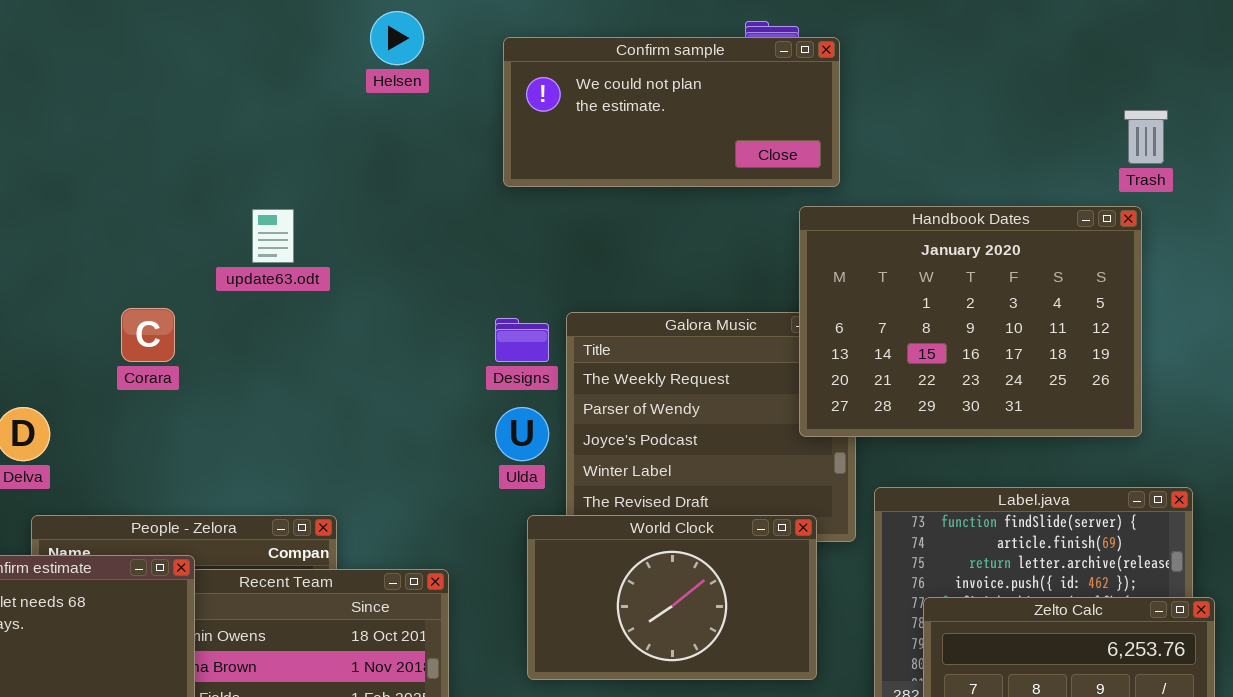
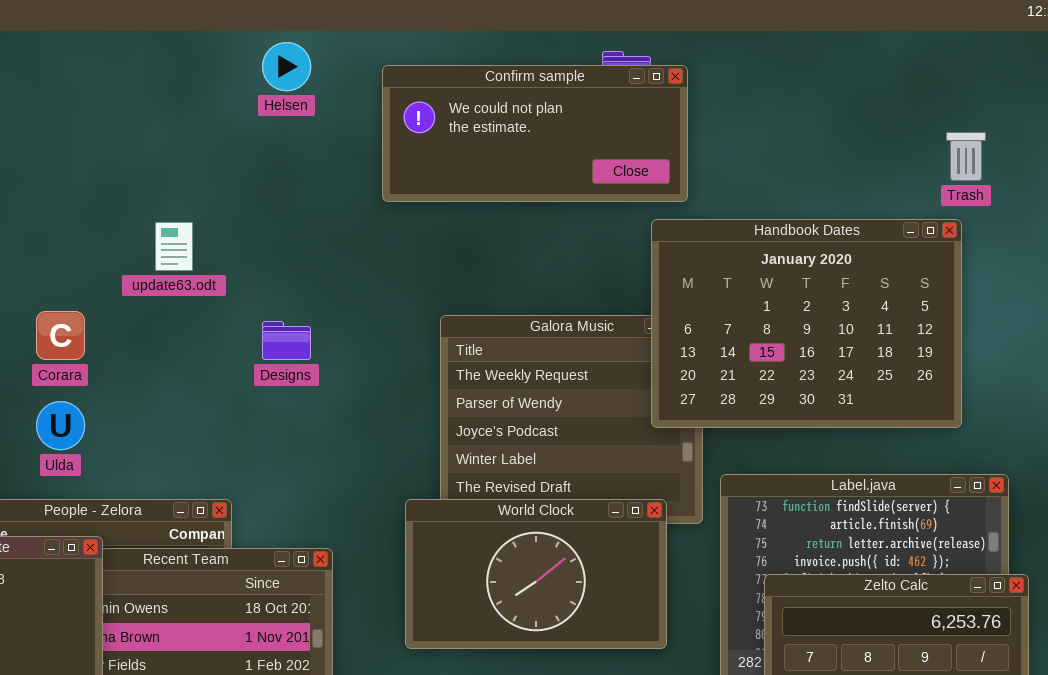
Designs: [495,318,549,362] -> [262,321,311,360], moved
Ulda: [495,407,549,461] -> [36,401,85,450], moved

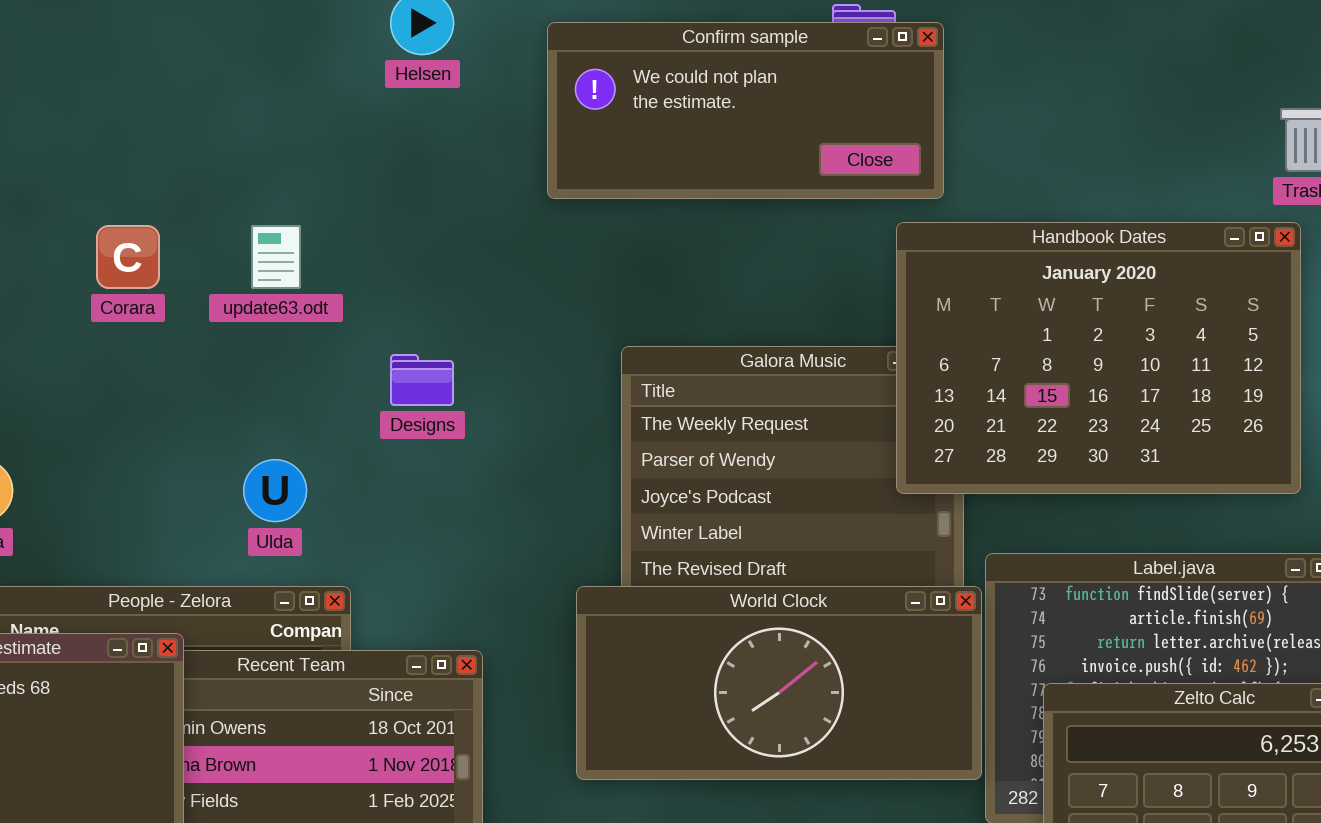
Corara: [36,311,85,360] -> [96,225,160,289], moved
Ulda: [36,401,85,450] -> [243,459,307,522], moved
World Clock: [405,499,667,649] -> [576,586,982,780], resized

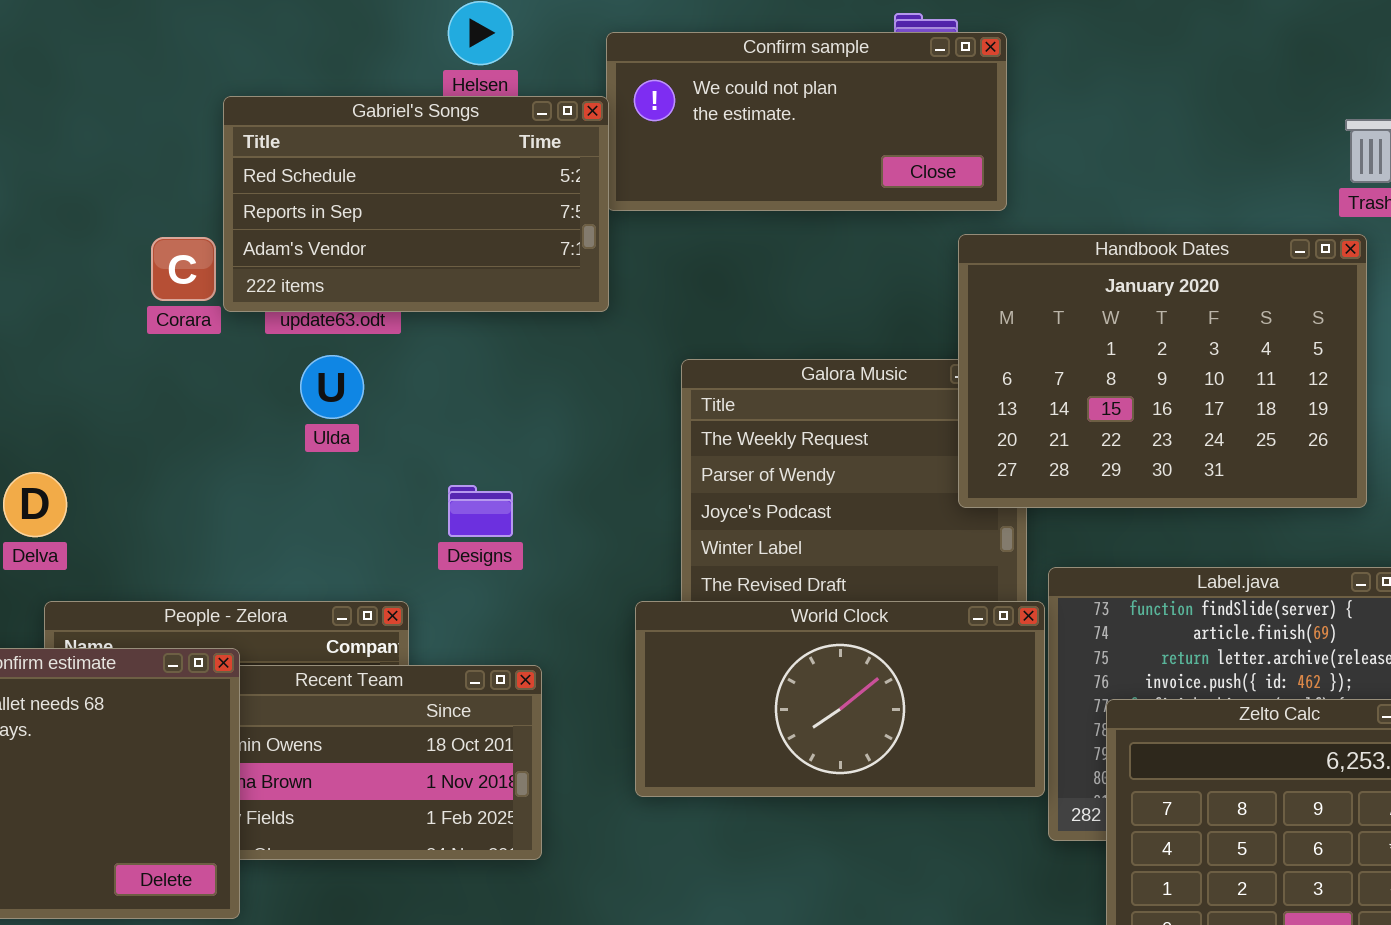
Gabriel's Songs: none -> [223,96,609,312], opened
Designs: [390,354,454,406] -> [448,485,513,537], moved
Ulda: [243,459,307,522] -> [300,355,364,419], moved

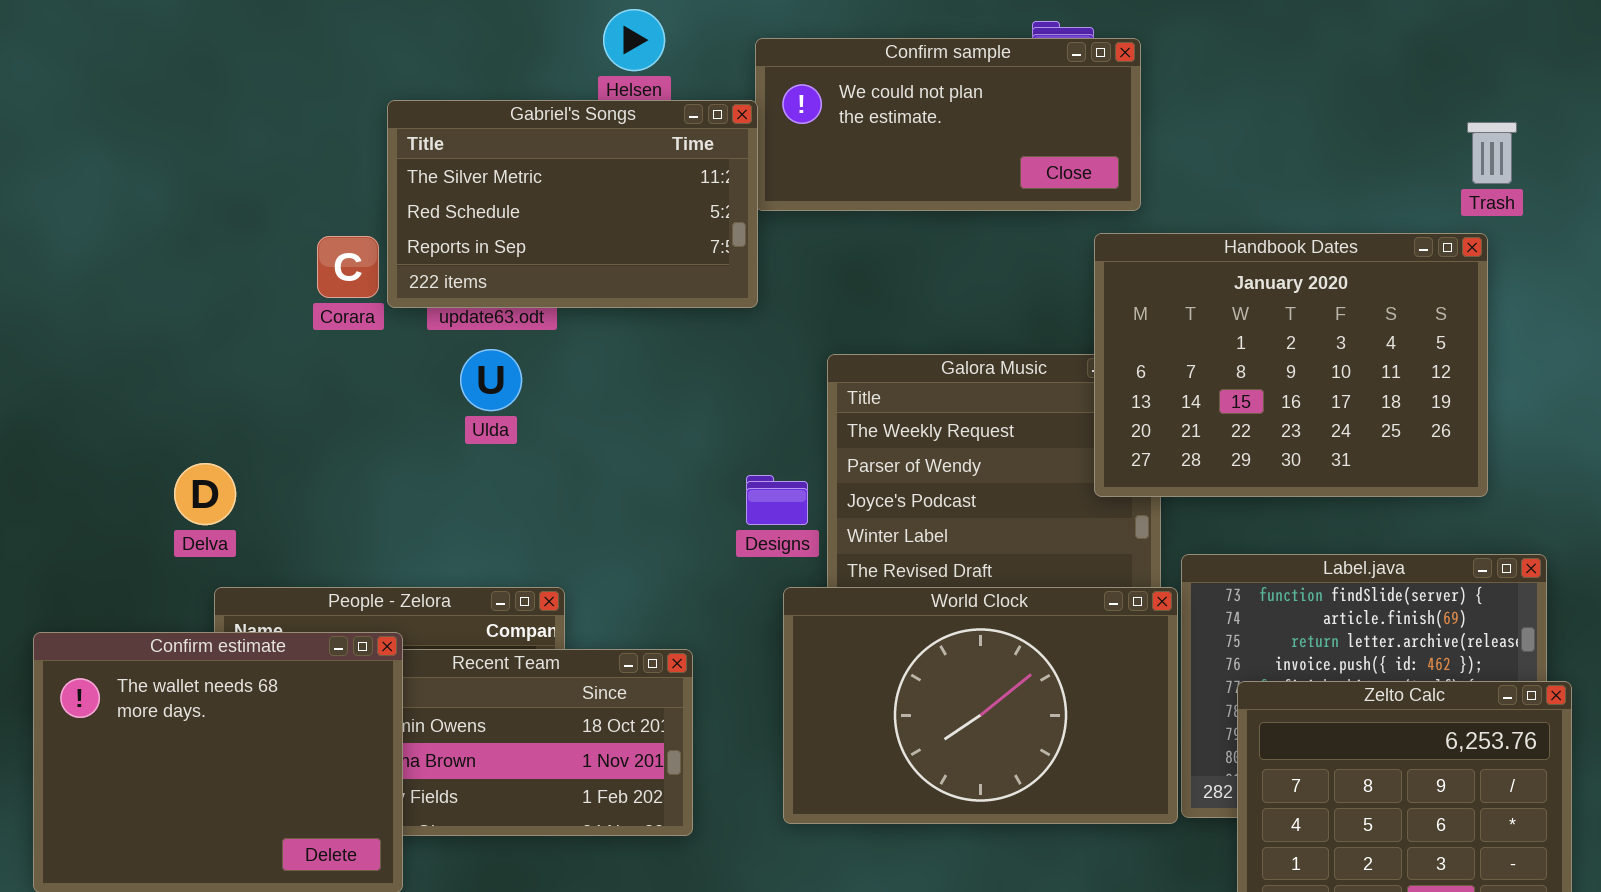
Gabriel's Songs: [223,96,609,312] -> [387,100,758,308], scrolled up 1 row
Designs: [448,485,513,537] -> [746,475,808,525], moved
World Clock: [635,601,1045,797] -> [783,587,1178,824], resized

